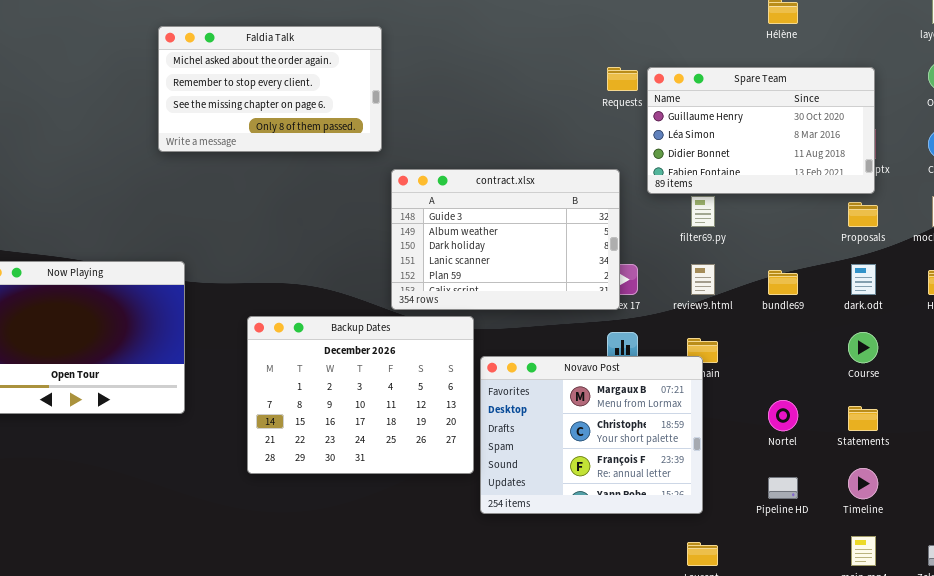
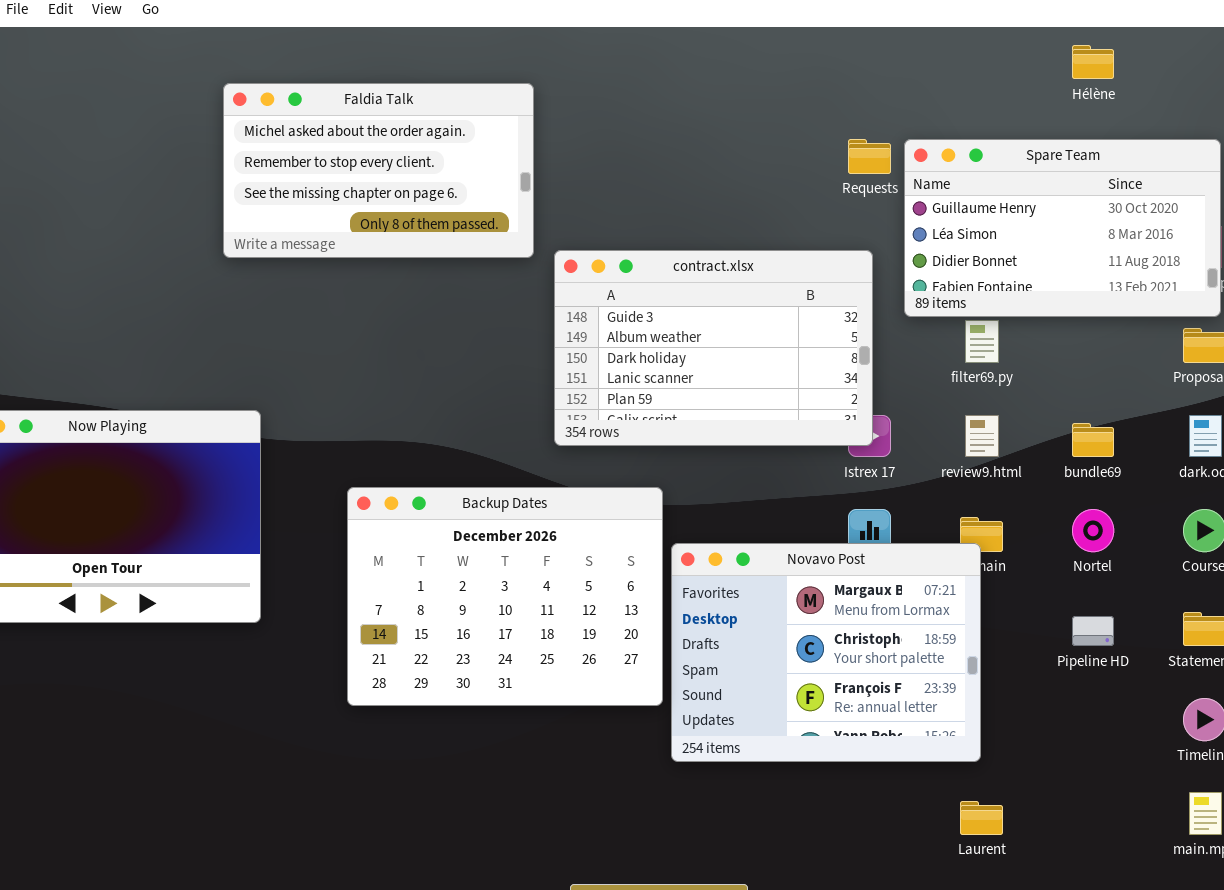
contract.xlsx: [391,169,620,310] -> [554,250,873,446], moved
Nortel: [768,400,798,431] -> [1072,509,1114,552], moved
Pipeline HD: [768,477,798,499] -> [1072,616,1114,646], moved

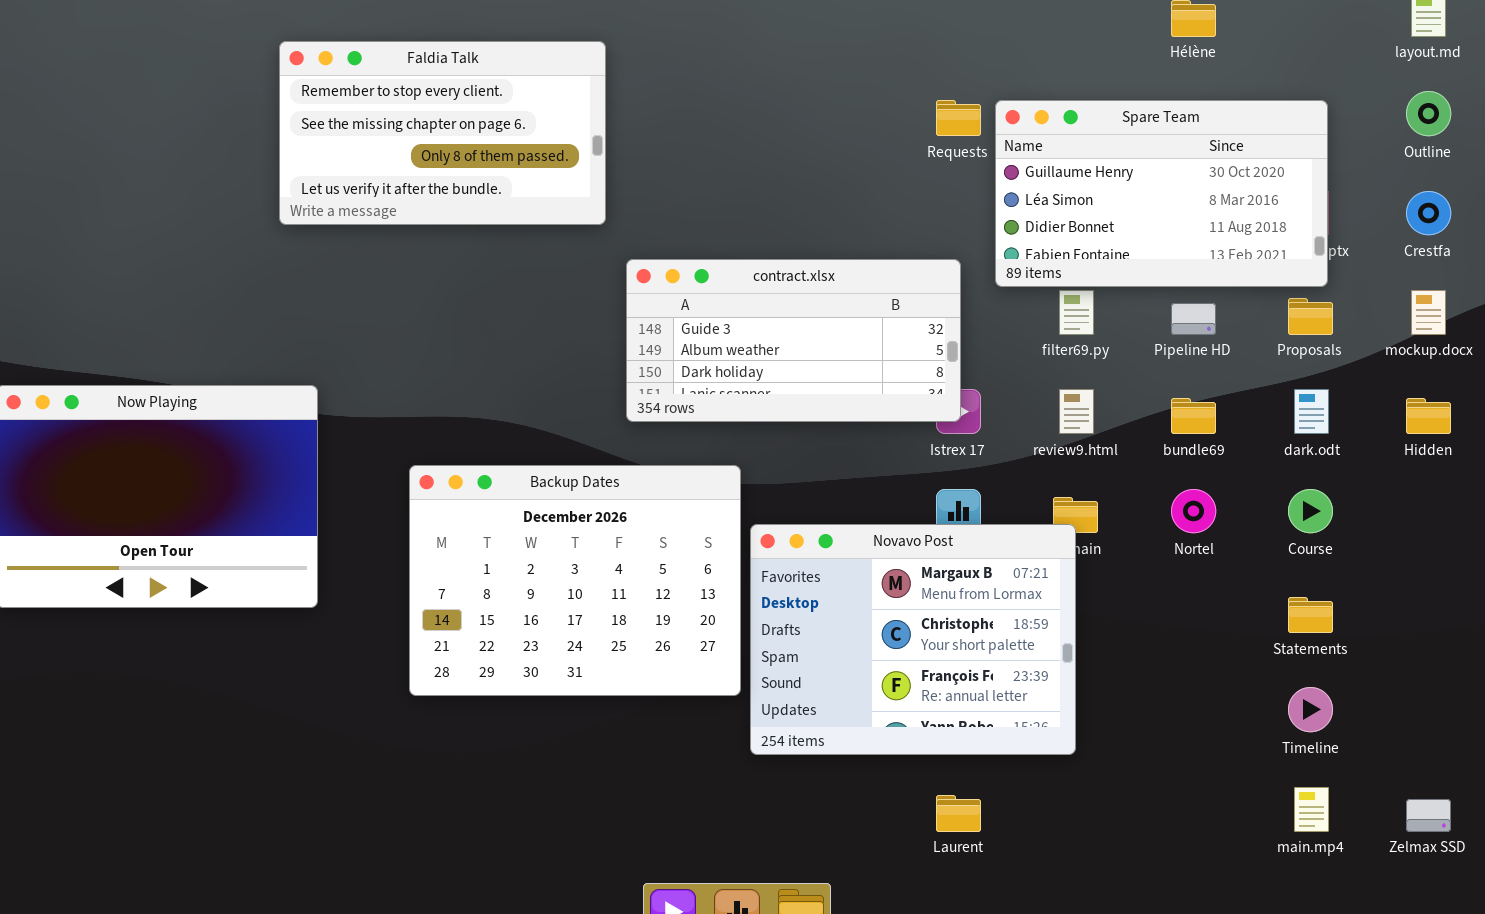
Faldia Talk: [223,83,534,258] -> [279,41,606,225], scrolled down 1 row
contract.xlsx: [554,250,873,446] -> [626,259,961,422], resized
Pipeline HD: [1072,616,1114,646] -> [1171,303,1216,335], moved
Laurent: [960,801,1003,835] -> [936,795,981,832], moved

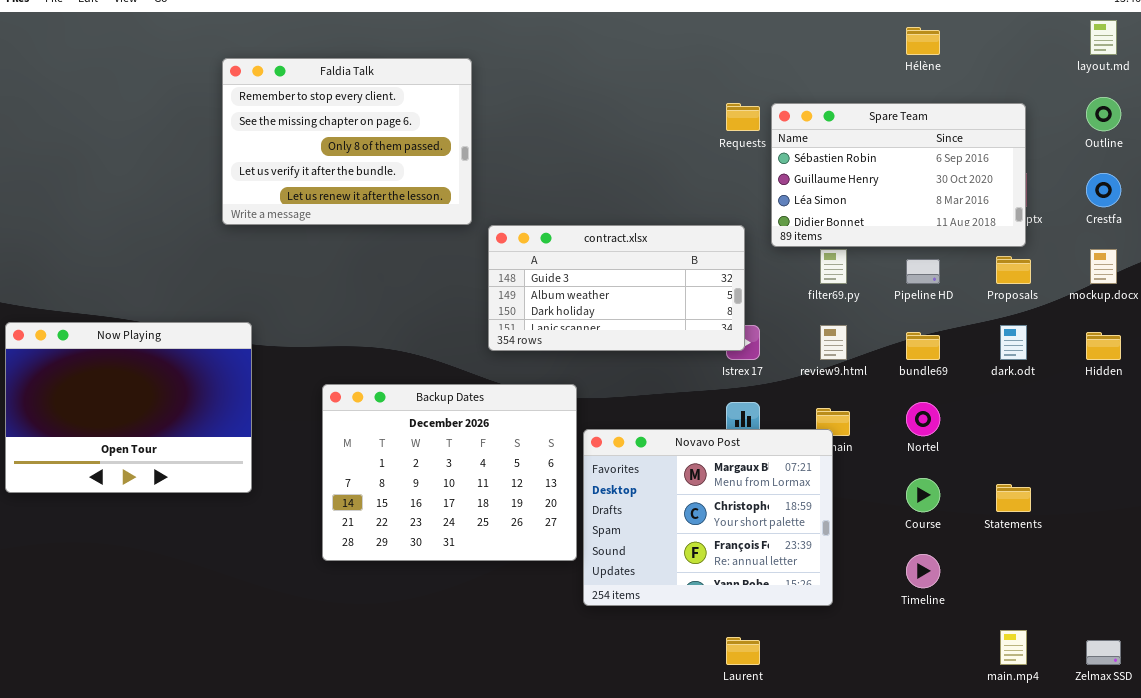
Faldia Talk: [279,41,606,225] -> [222,58,472,225], resized
Spare Team: [995,100,1328,287] -> [771,103,1026,247], scrolled up 1 row
Course: [1288,489,1333,533] -> [906,478,940,512], moved
Timeline: [1288,687,1333,732] -> [906,554,940,588], moved

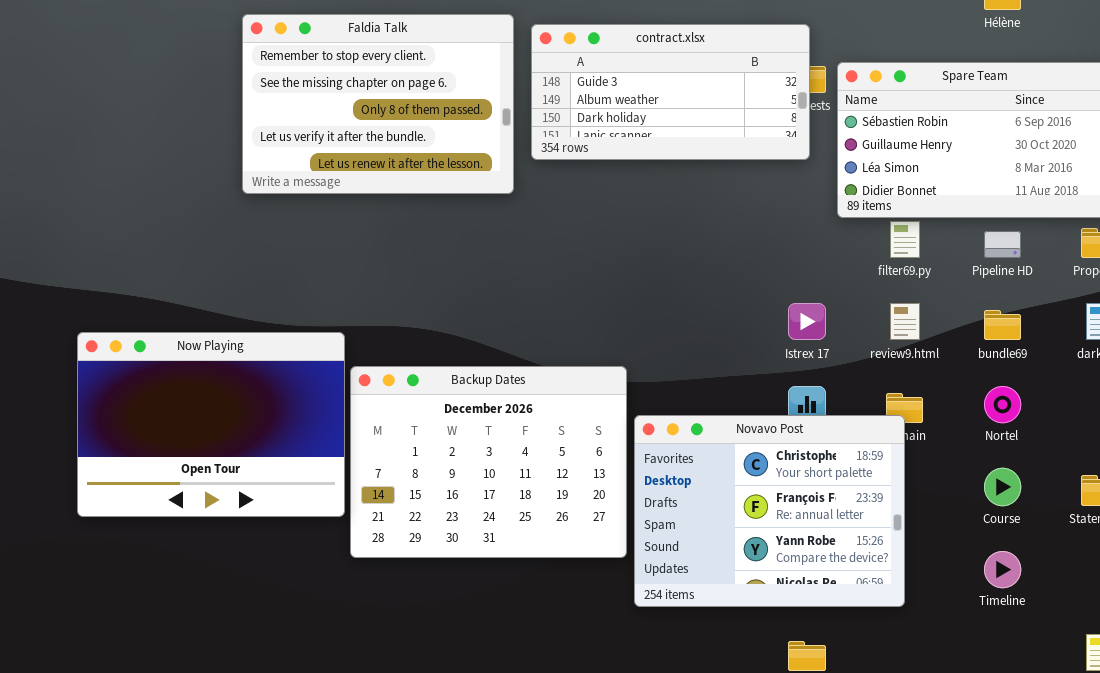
contract.xlsx: [488,225,745,351] -> [531,24,810,160], moved
Now Playing: [5,322,252,493] -> [77,332,345,517], moved
Novavo Post: [583,429,833,606] -> [634,415,905,607], scrolled down 1 row

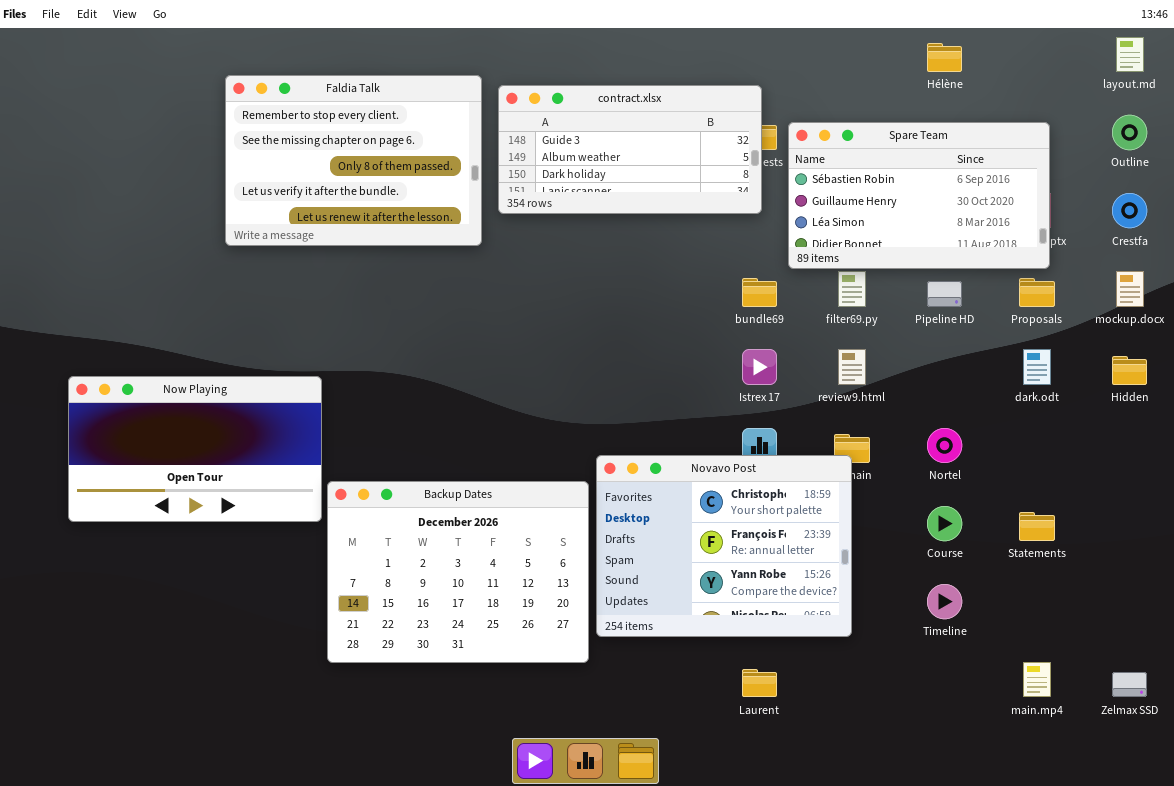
bundle69: [984,310,1021,340] -> [742,278,777,307], moved
Now Playing: [77,332,345,517] -> [68,376,322,522], resized
Backup Dates: [350,366,627,558] -> [327,481,589,663], moved

